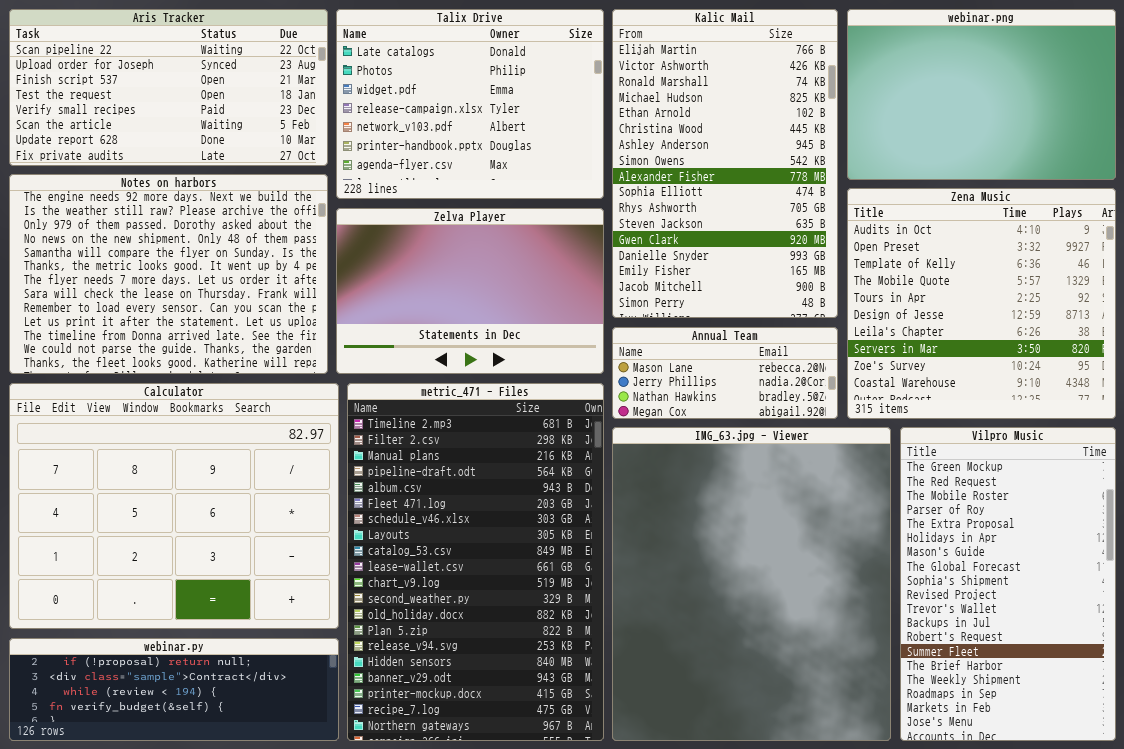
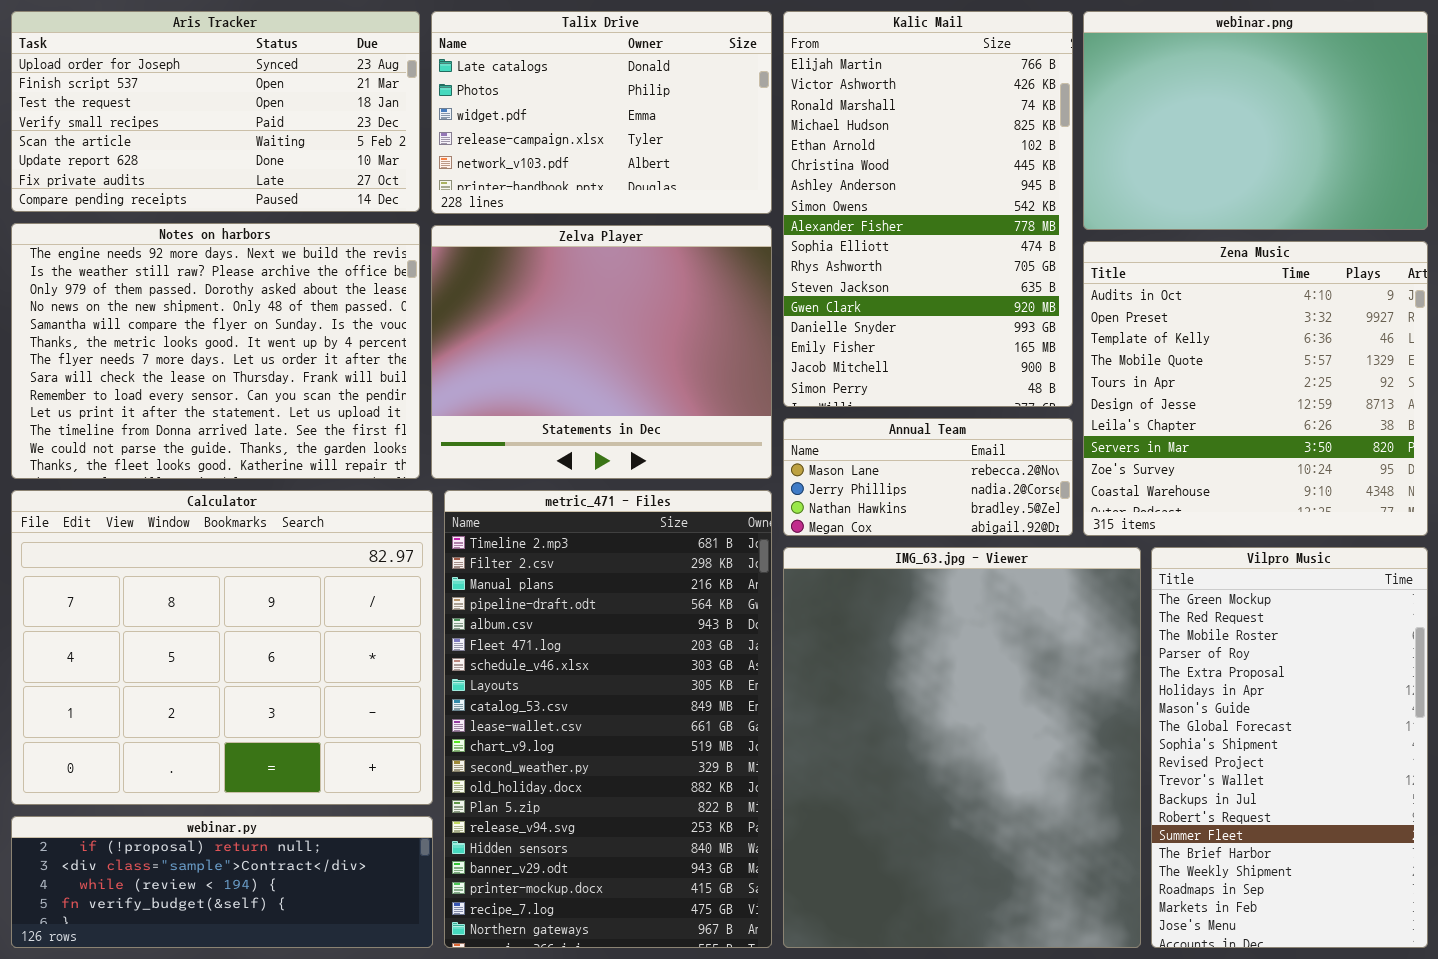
Aris Tracker: [9,9,328,166] -> [11,11,420,212], scrolled down 1 row
Talix Drive: [336,9,604,199] -> [431,11,772,214], resized
Zelva Player: [336,208,604,374] -> [431,225,772,479], resized

